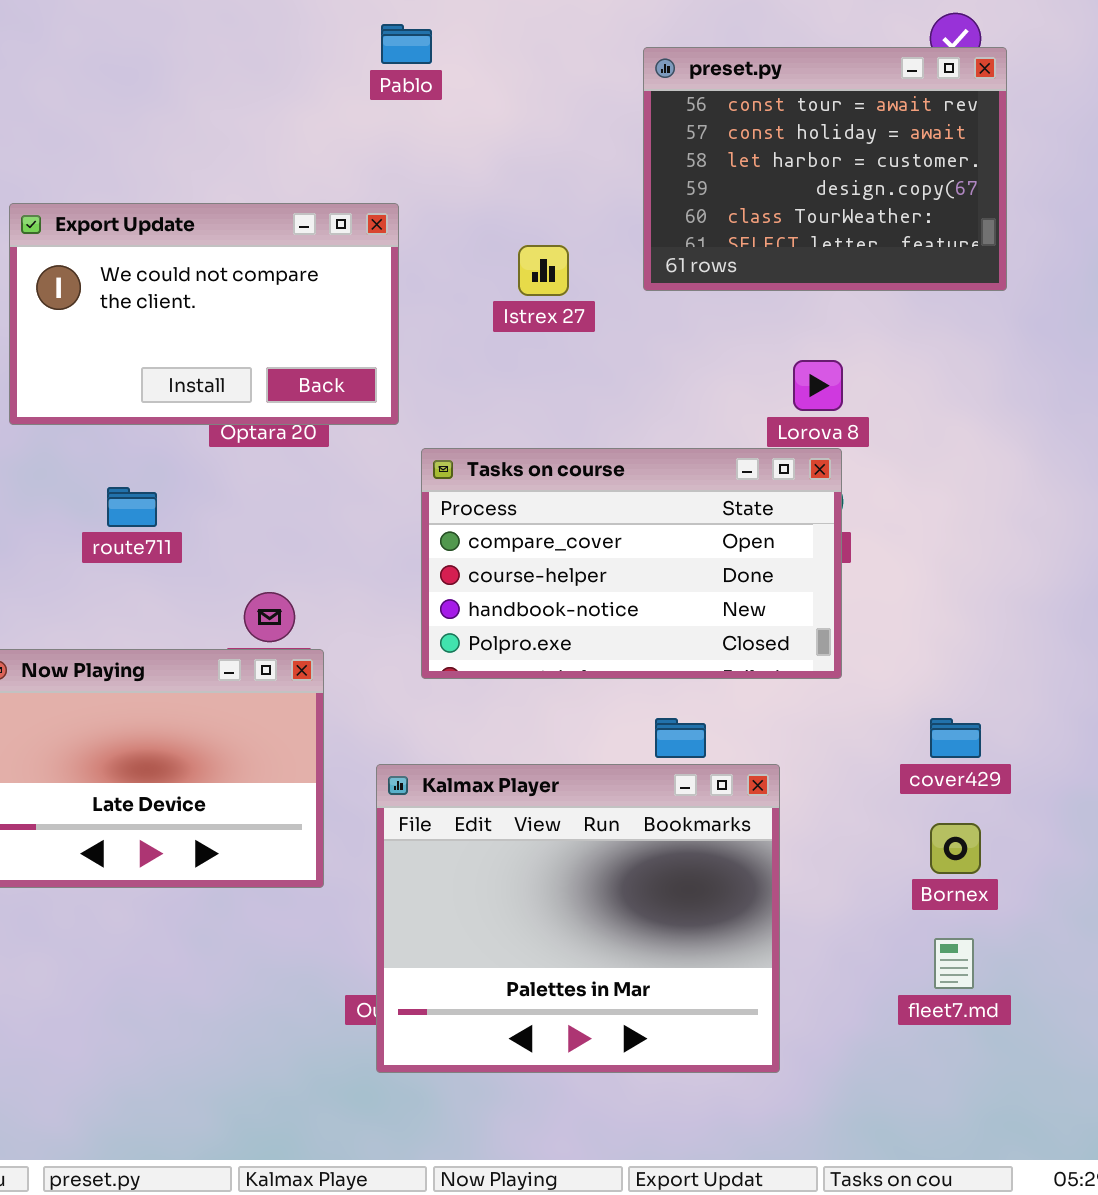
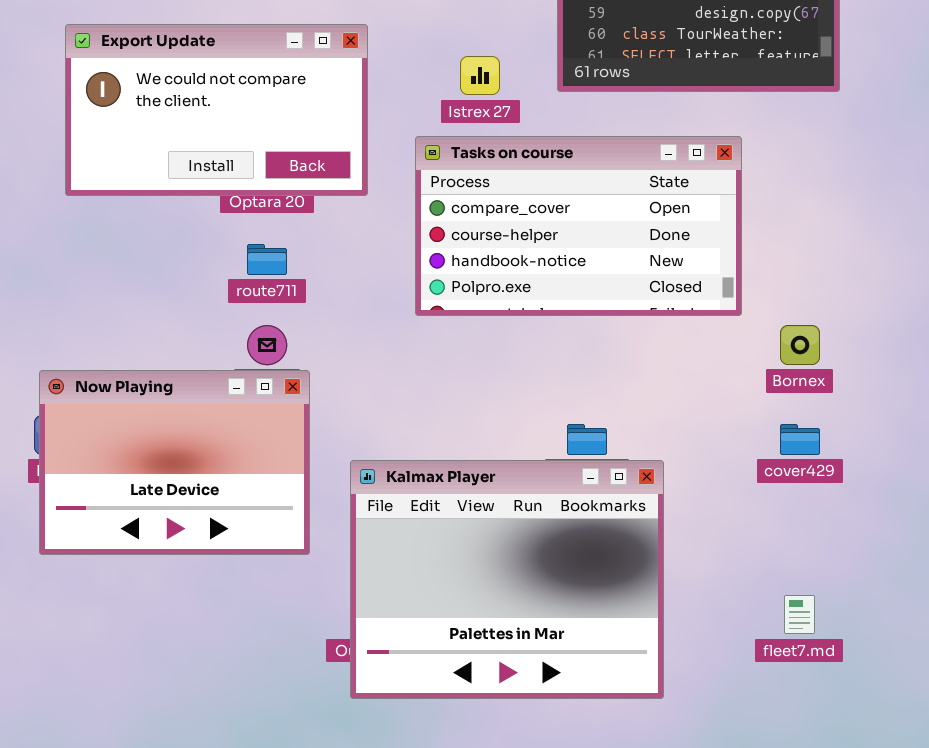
Tasks on course: [421,448,842,679] -> [415,136,742,316], moved
route711: [107,487,157,527] -> [247,244,287,275], moved
Bornex: [930,823,981,874] -> [780,325,820,365], moved

